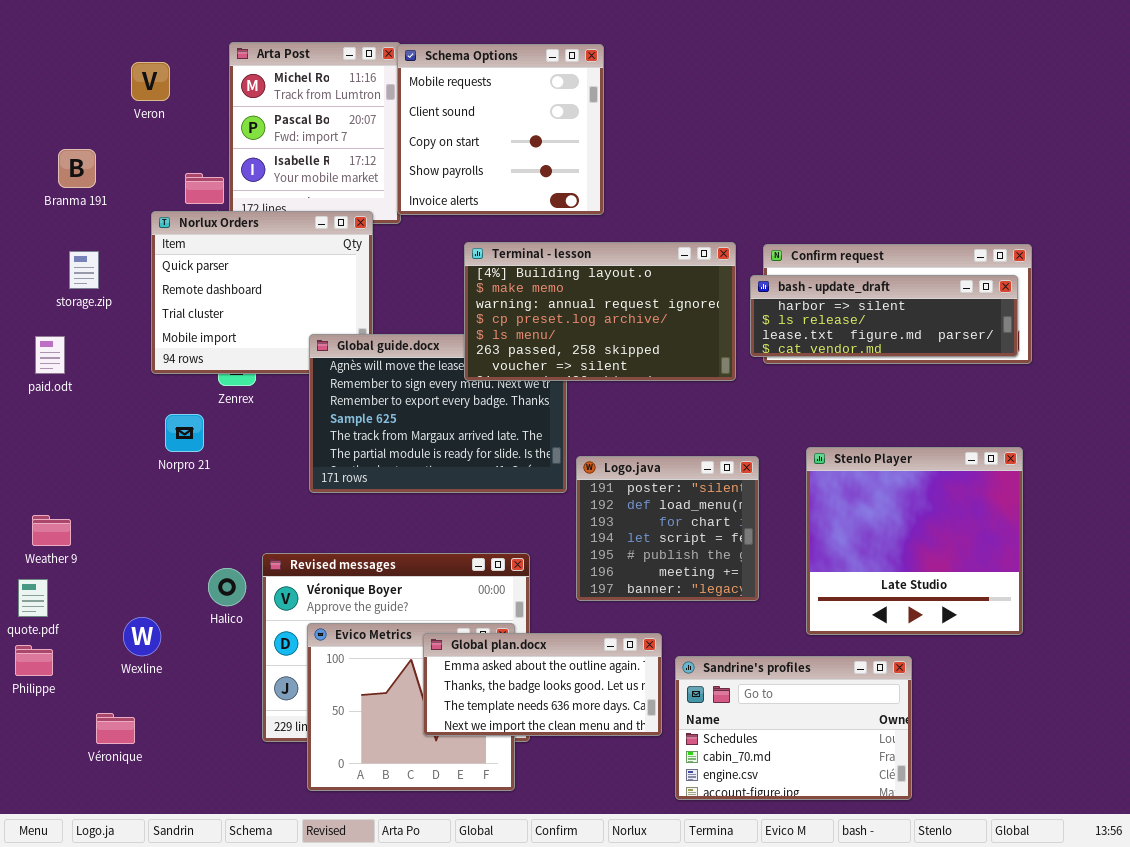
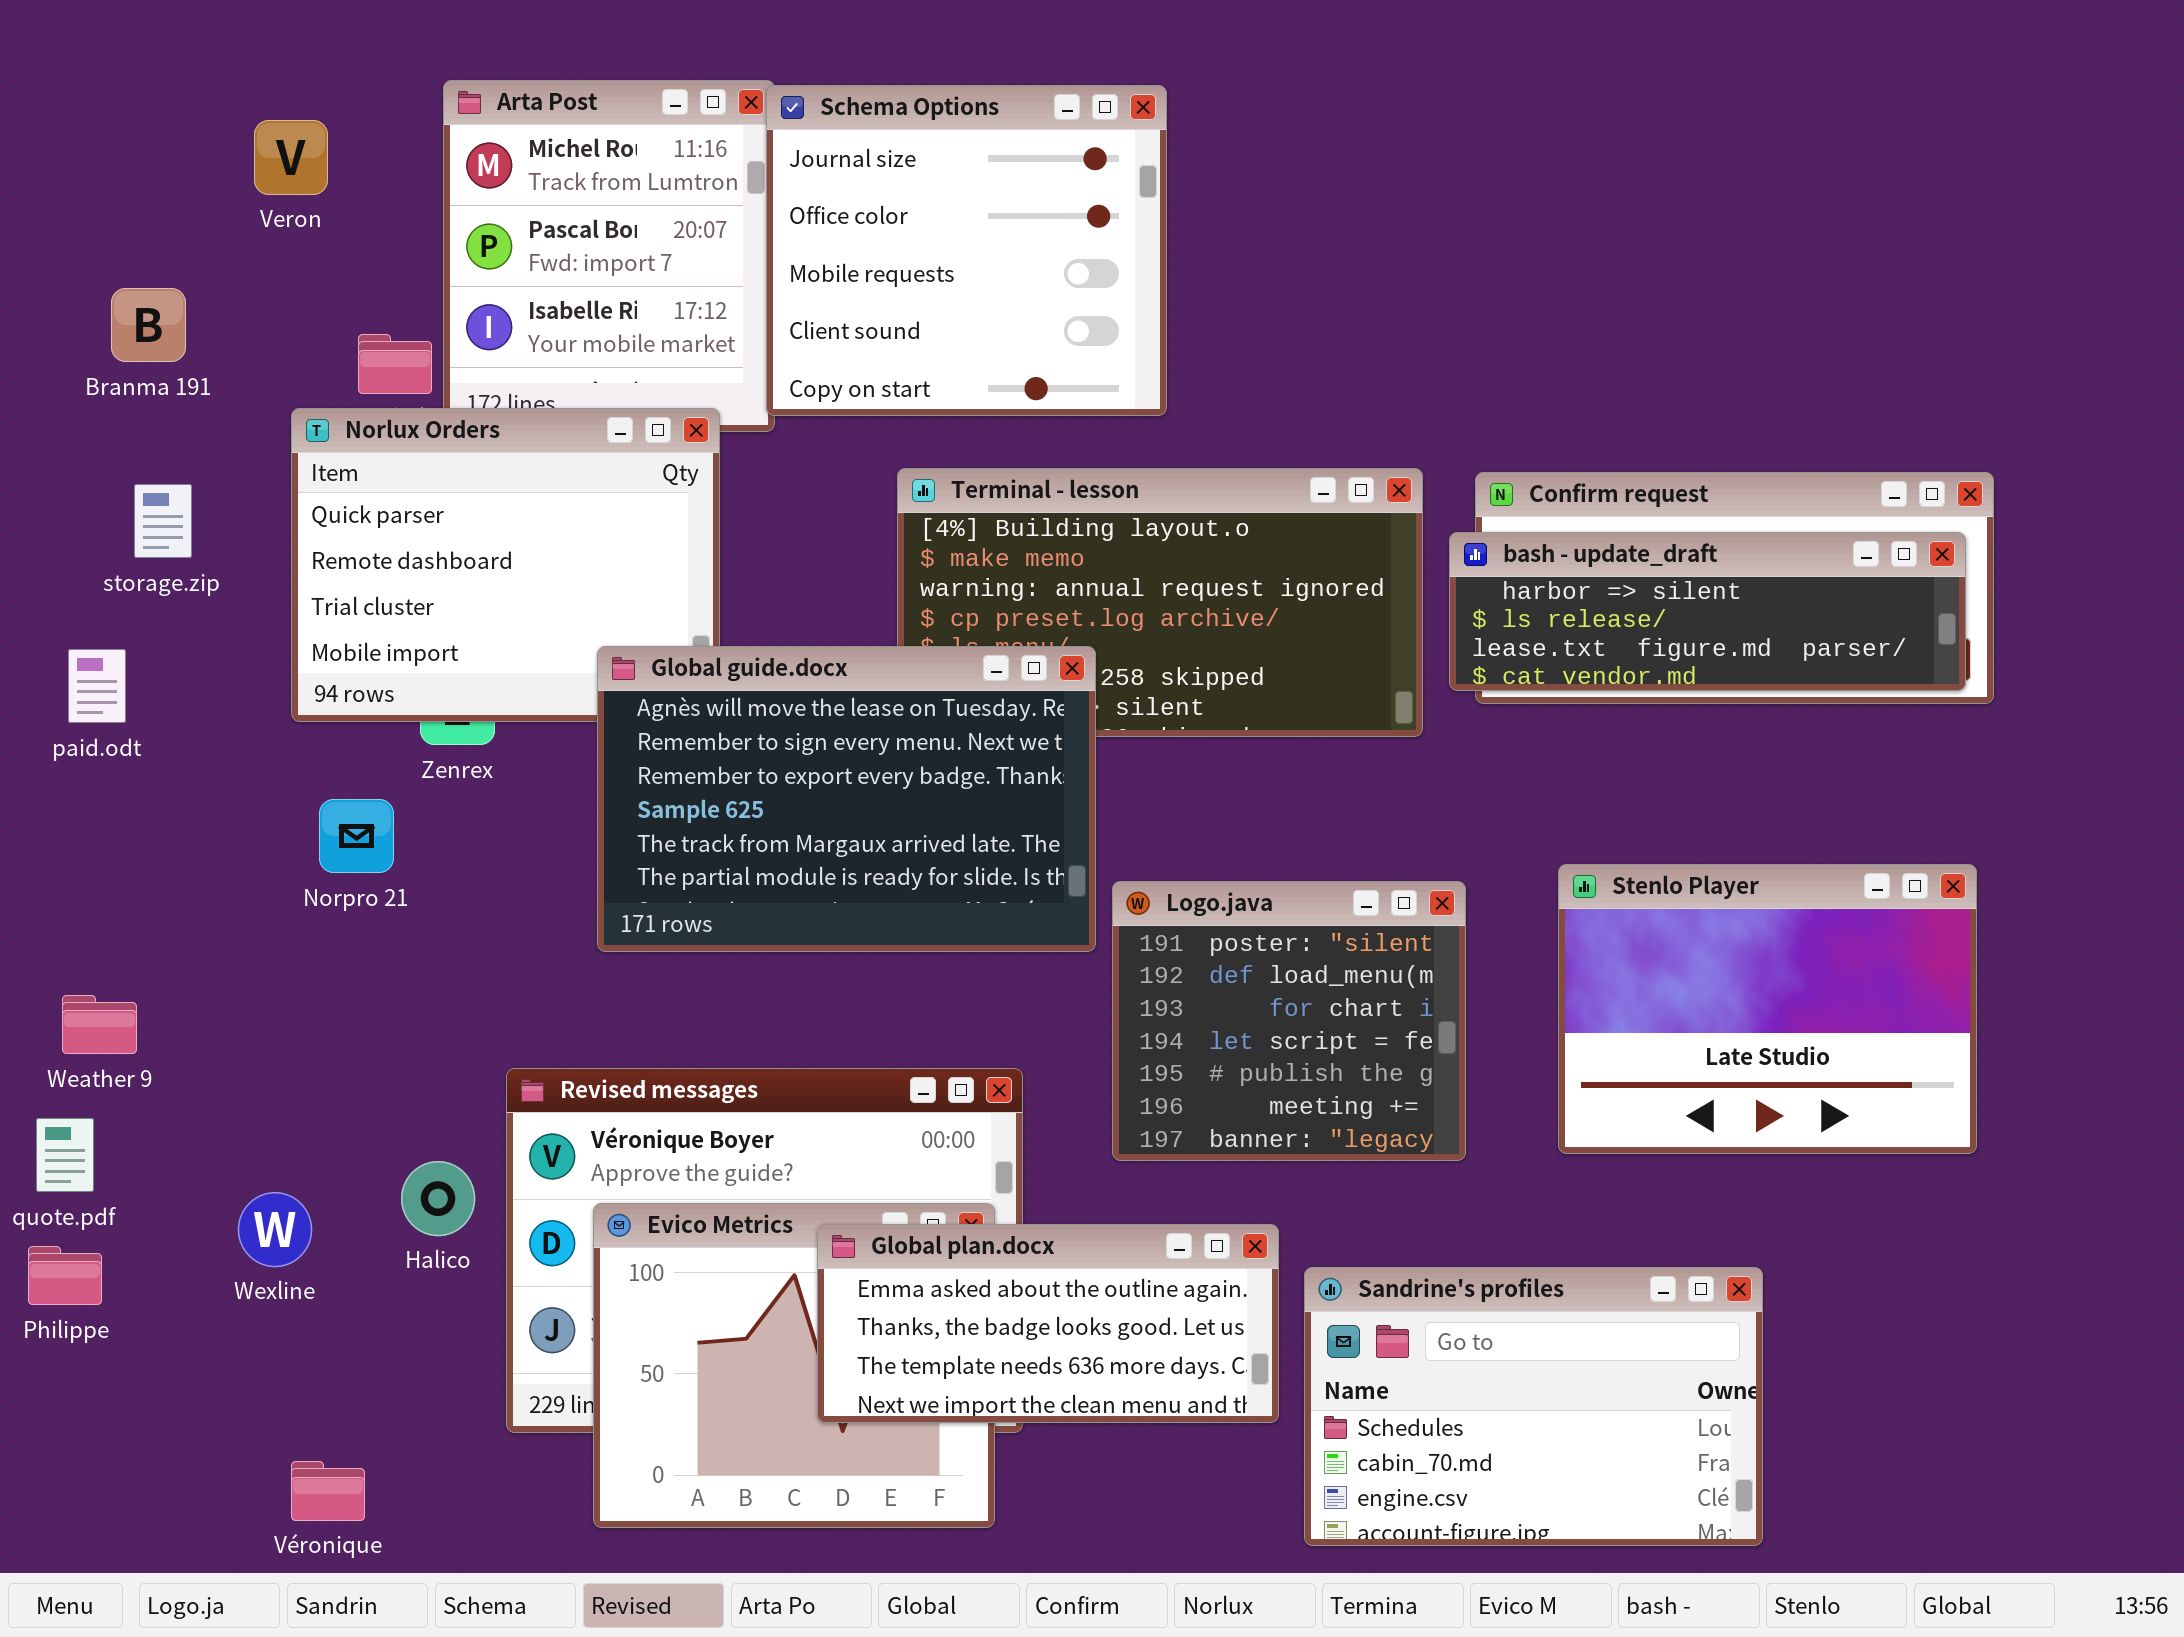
Schema Options: [397,44,604,215] -> [766,85,1167,416], scrolled up 2 rows
Global guide.docx: [309,334,567,493] -> [597,646,1096,952], raised
Stenlo Player: [806,447,1023,635] -> [1558,864,1977,1154], resized
Halico: [208,568,246,606] -> [401,1161,475,1236], moved
Véronique: [96,713,135,744] -> [291,1461,365,1521], moved

